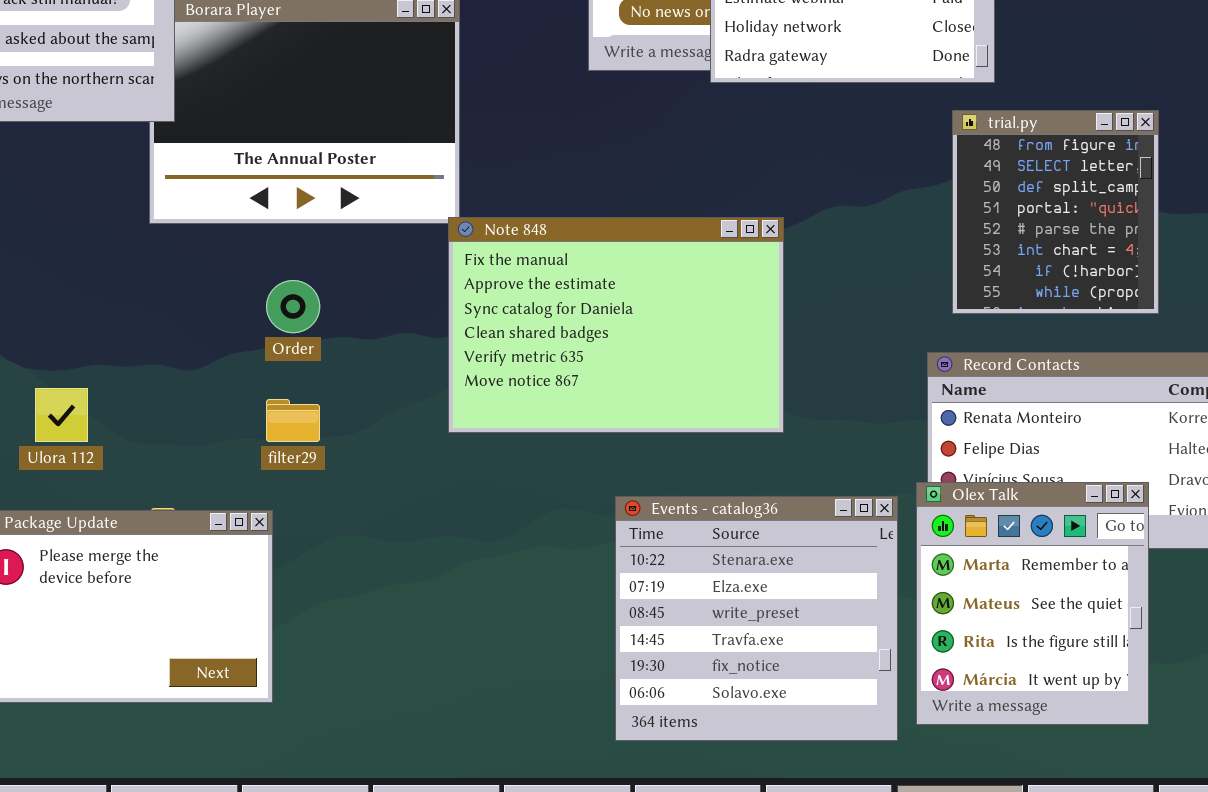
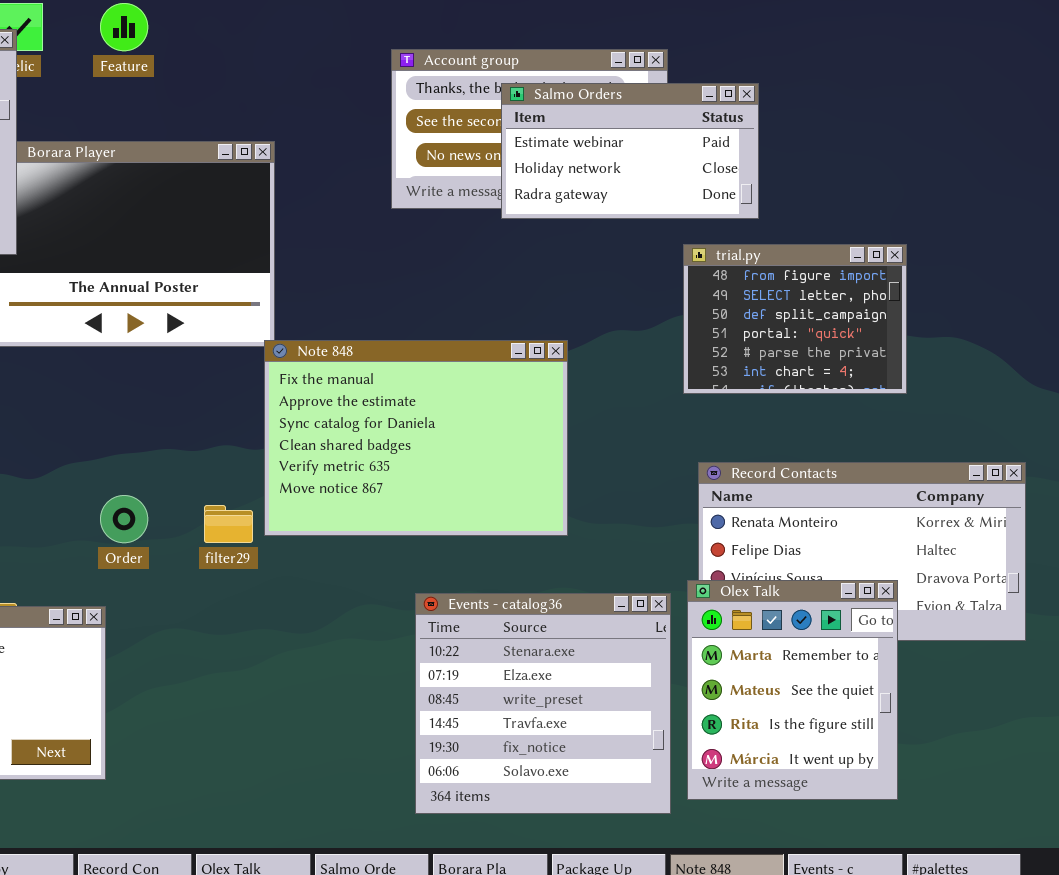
trial.py: [952,110,1159,314] -> [683,244,907,394], resized
Order: [266,280,320,333] -> [100,495,148,543], moved
filter29: [266,399,320,442] -> [204,505,253,543], moved

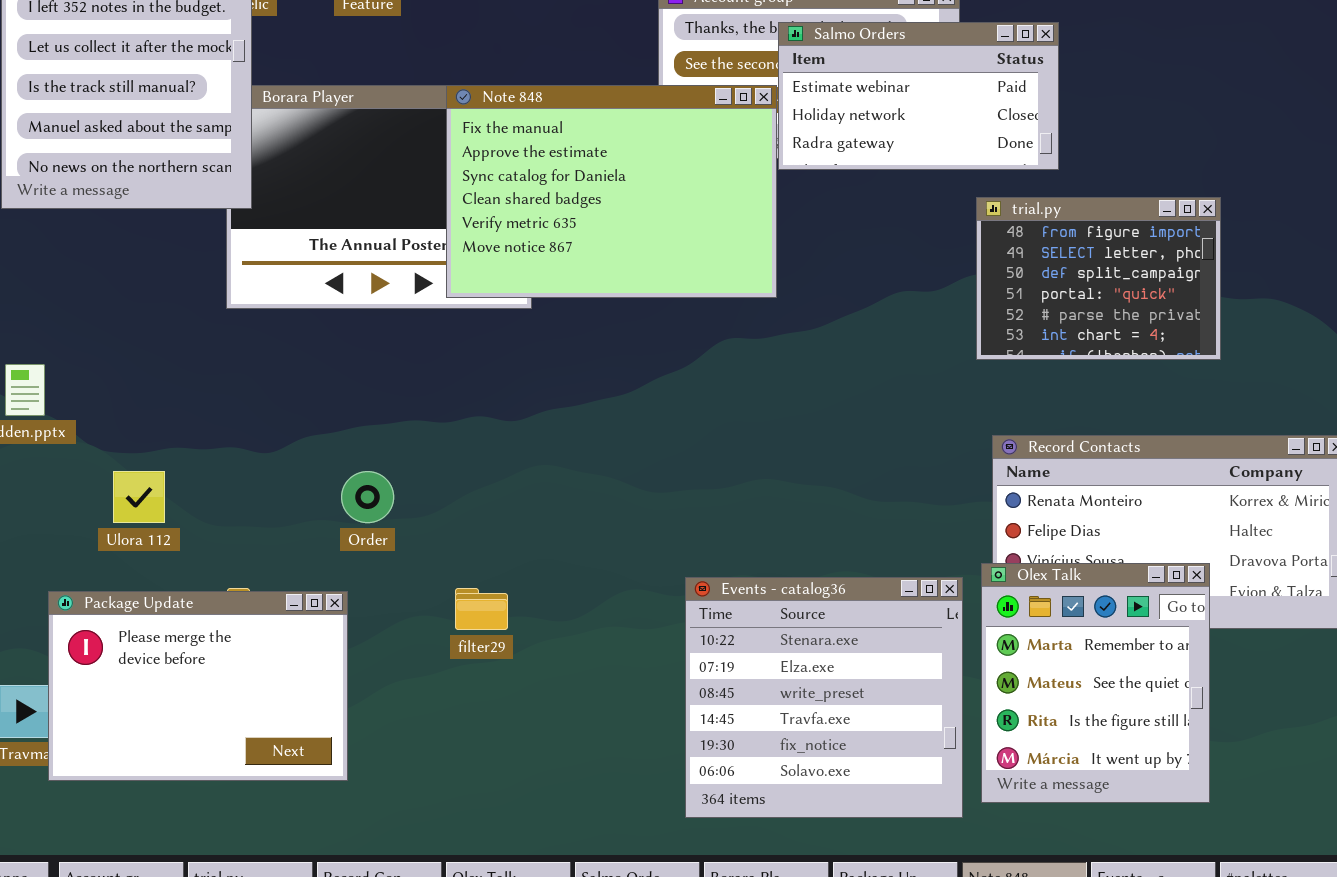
Note 848: [264,340,568,536] -> [446,85,777,298], moved
filter29: [204,505,253,543] -> [455,588,508,630], moved

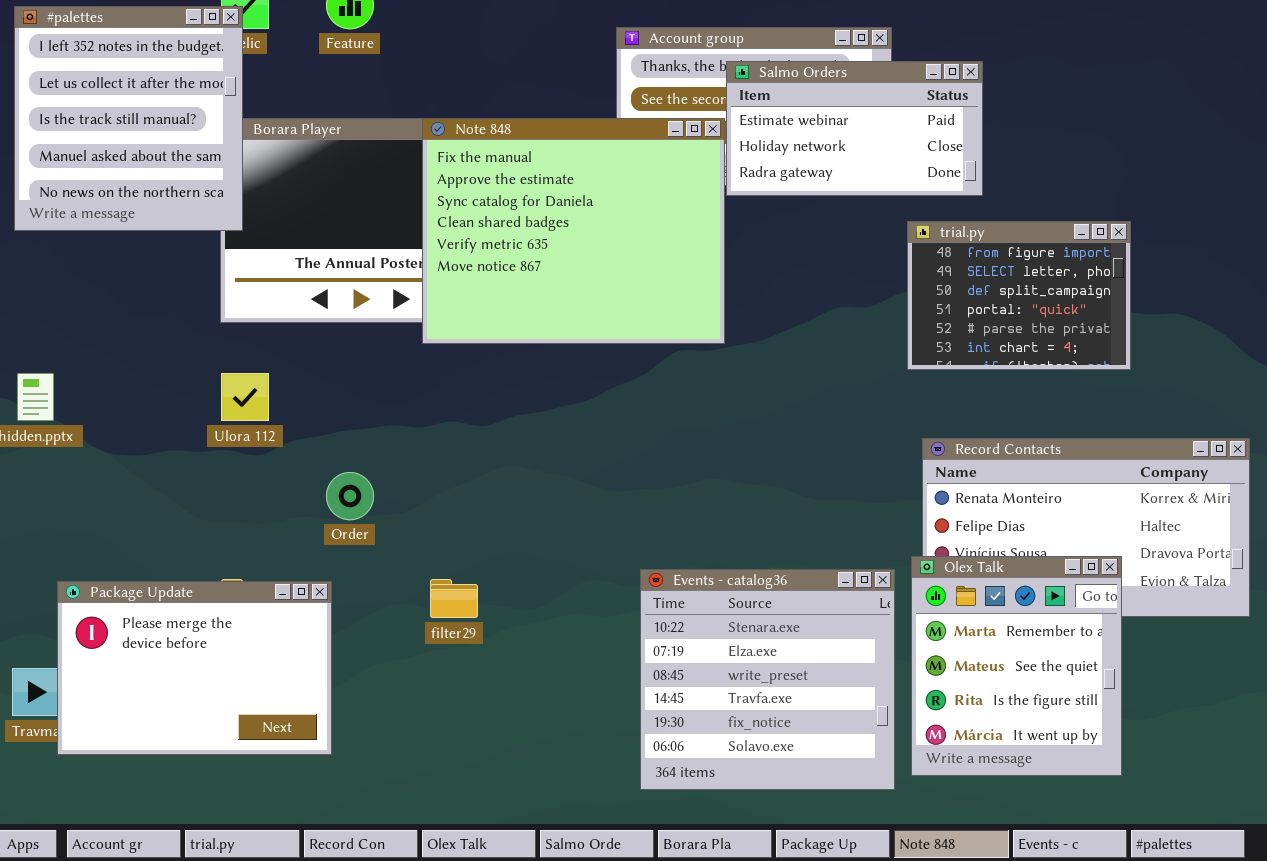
Note 848: [446,85,777,298] -> [422,118,725,344], resized
Ulora 112: [113,471,165,523] -> [221,373,269,421], moved

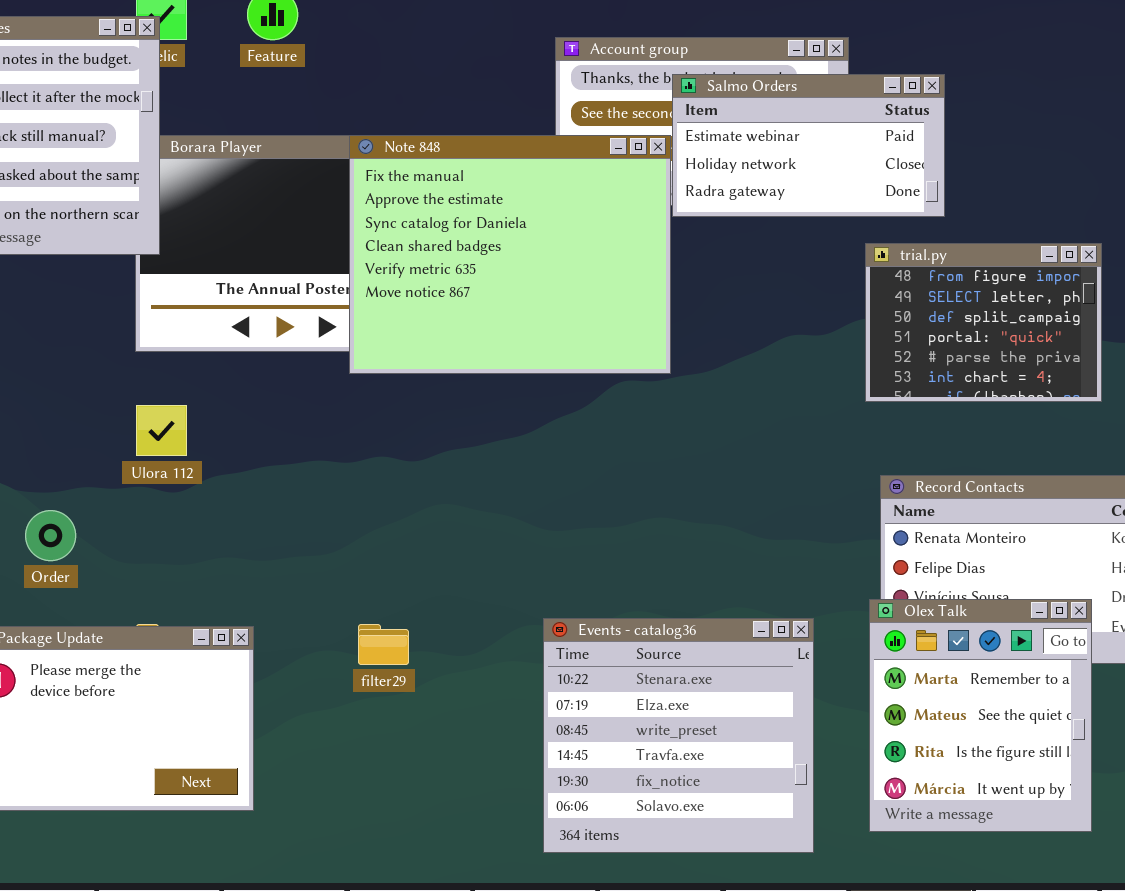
Order: [326,472,374,520] -> [25,510,76,561], moved
Events - catalog36: [640,569,895,790] -> [543,618,814,853], moved

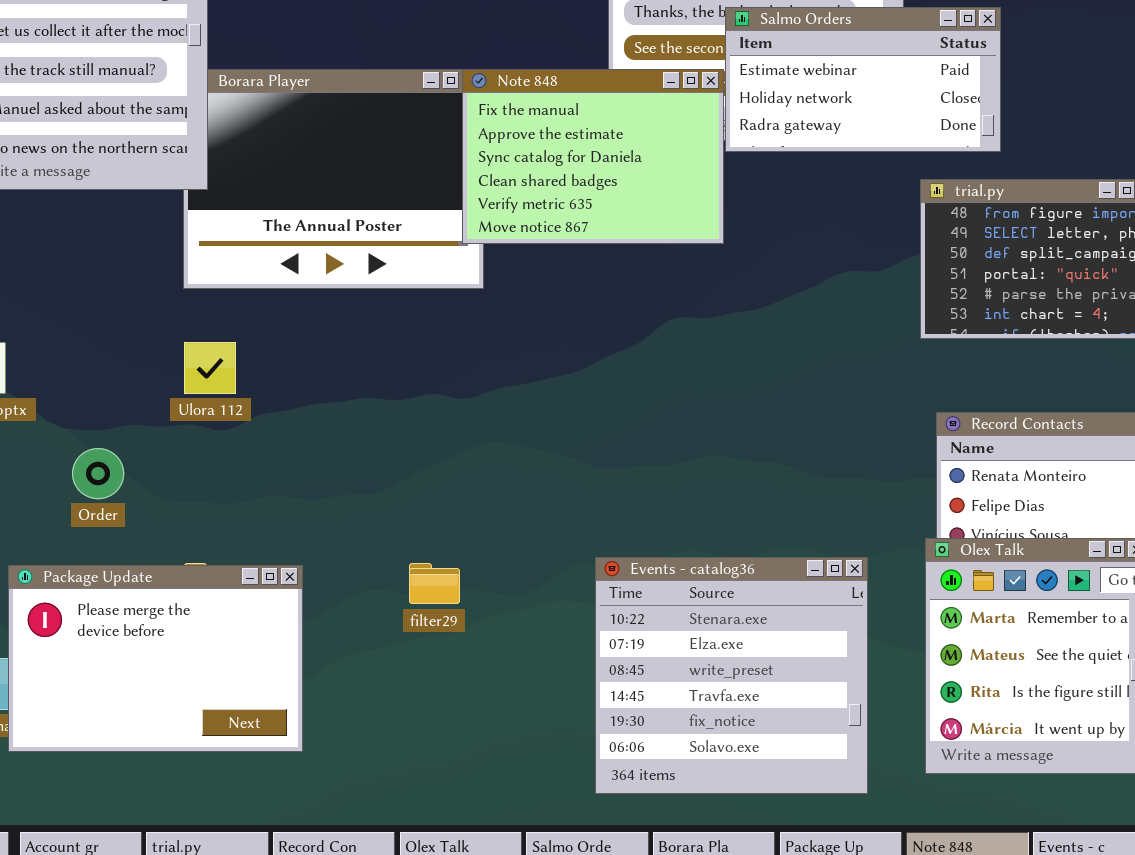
Note 848: [349,135,671,374] -> [462,69,724,244], resized

